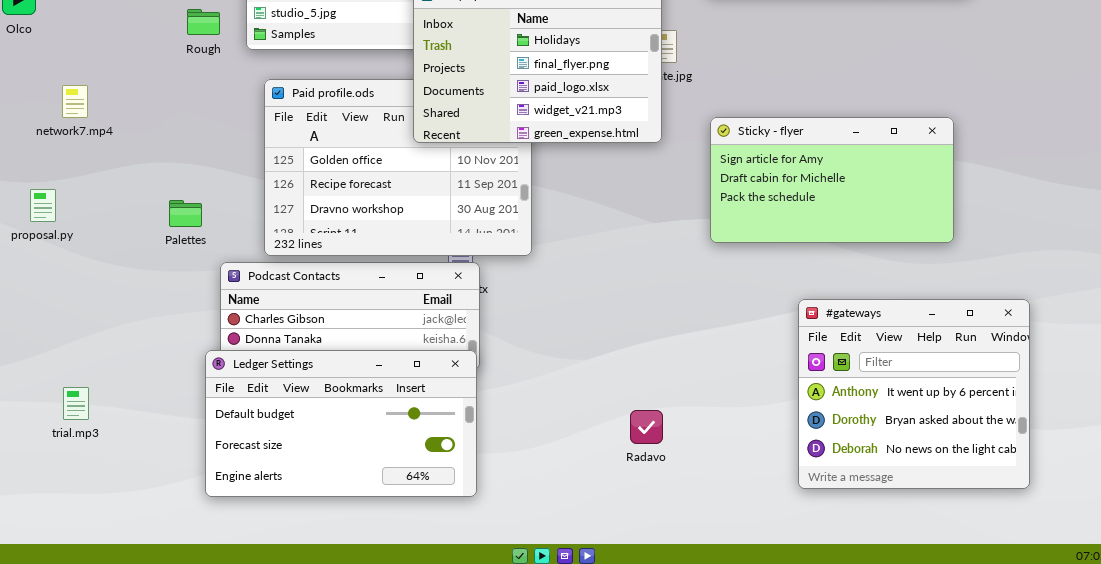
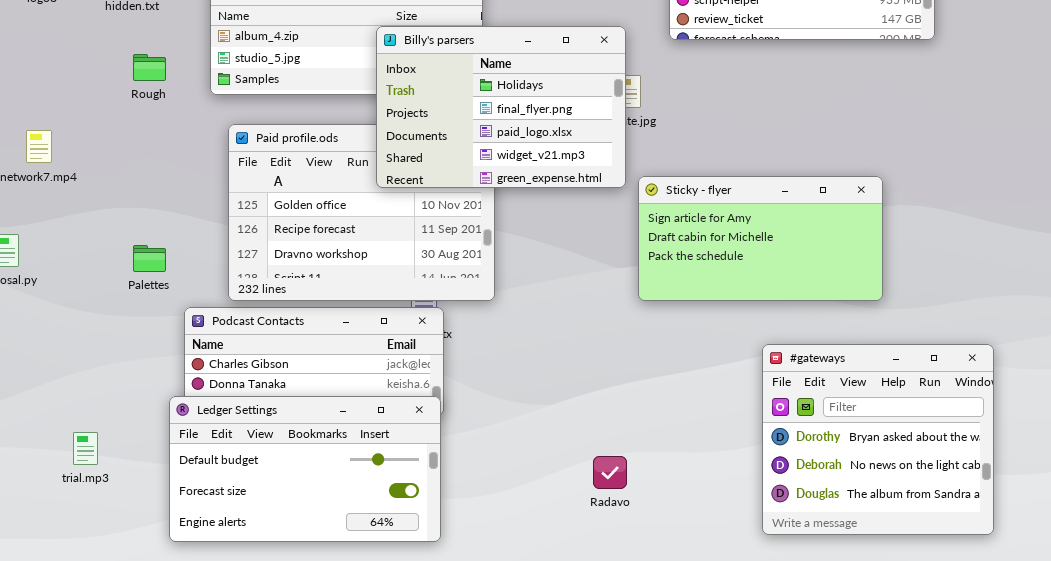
Rough: [187,9,220,35] -> [133,54,166,81], moved
Sticky - flyer: [710,117,954,243] -> [638,176,883,301], moved
#gateways: [798,299,1030,489] -> [762,344,994,535], scrolled down 1 row
trial.mp3: [63,387,89,420] -> [73,432,98,465], moved

